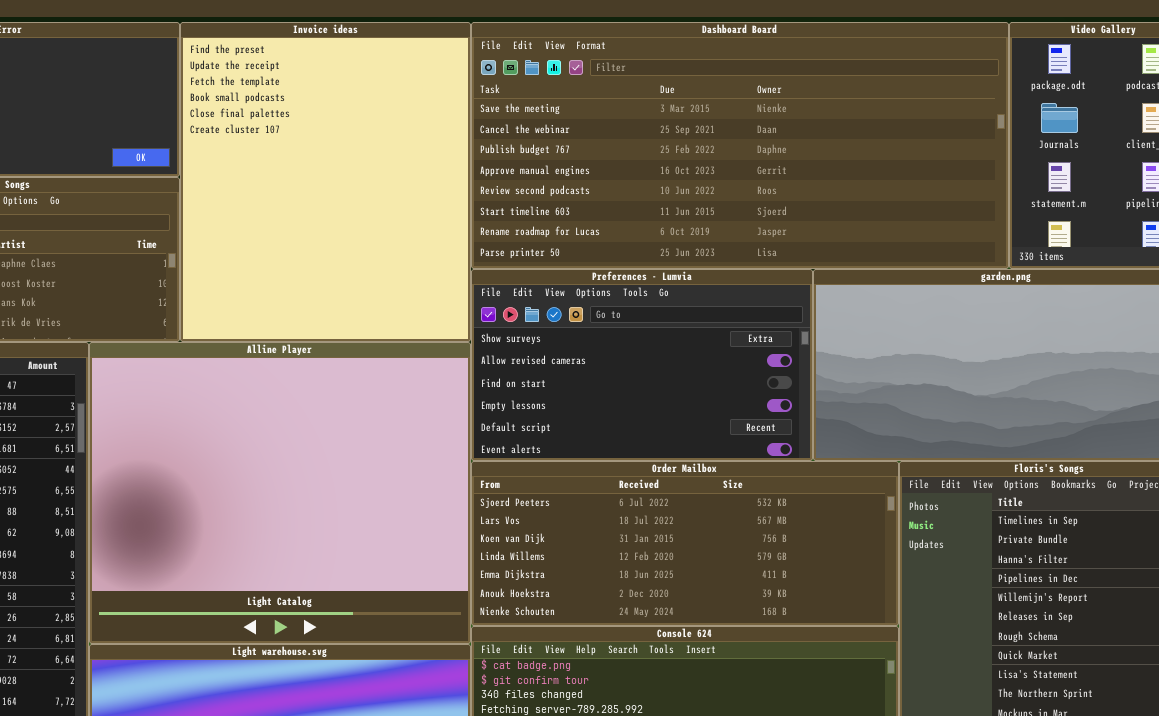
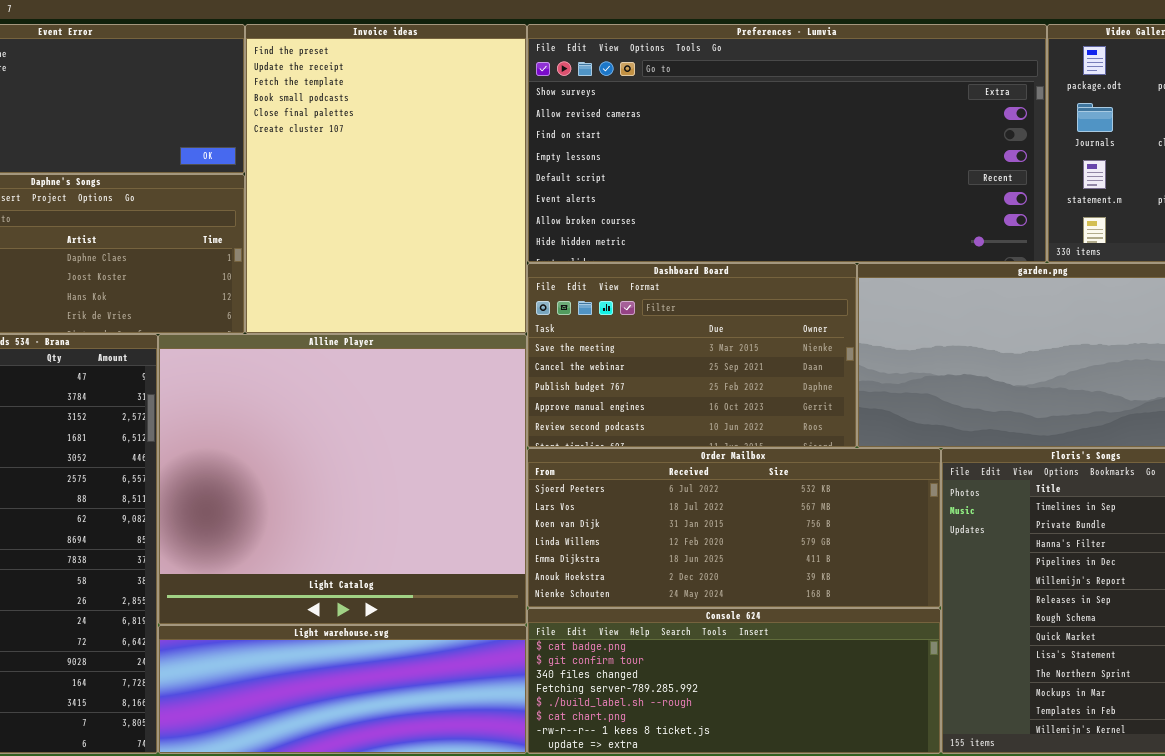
Dashboard Board: [471,22,1009,269] -> [527,263,857,448], moved, resized
Preferences - Lumvia: [471,269,813,461] -> [527,24,1047,263], moved, resized

